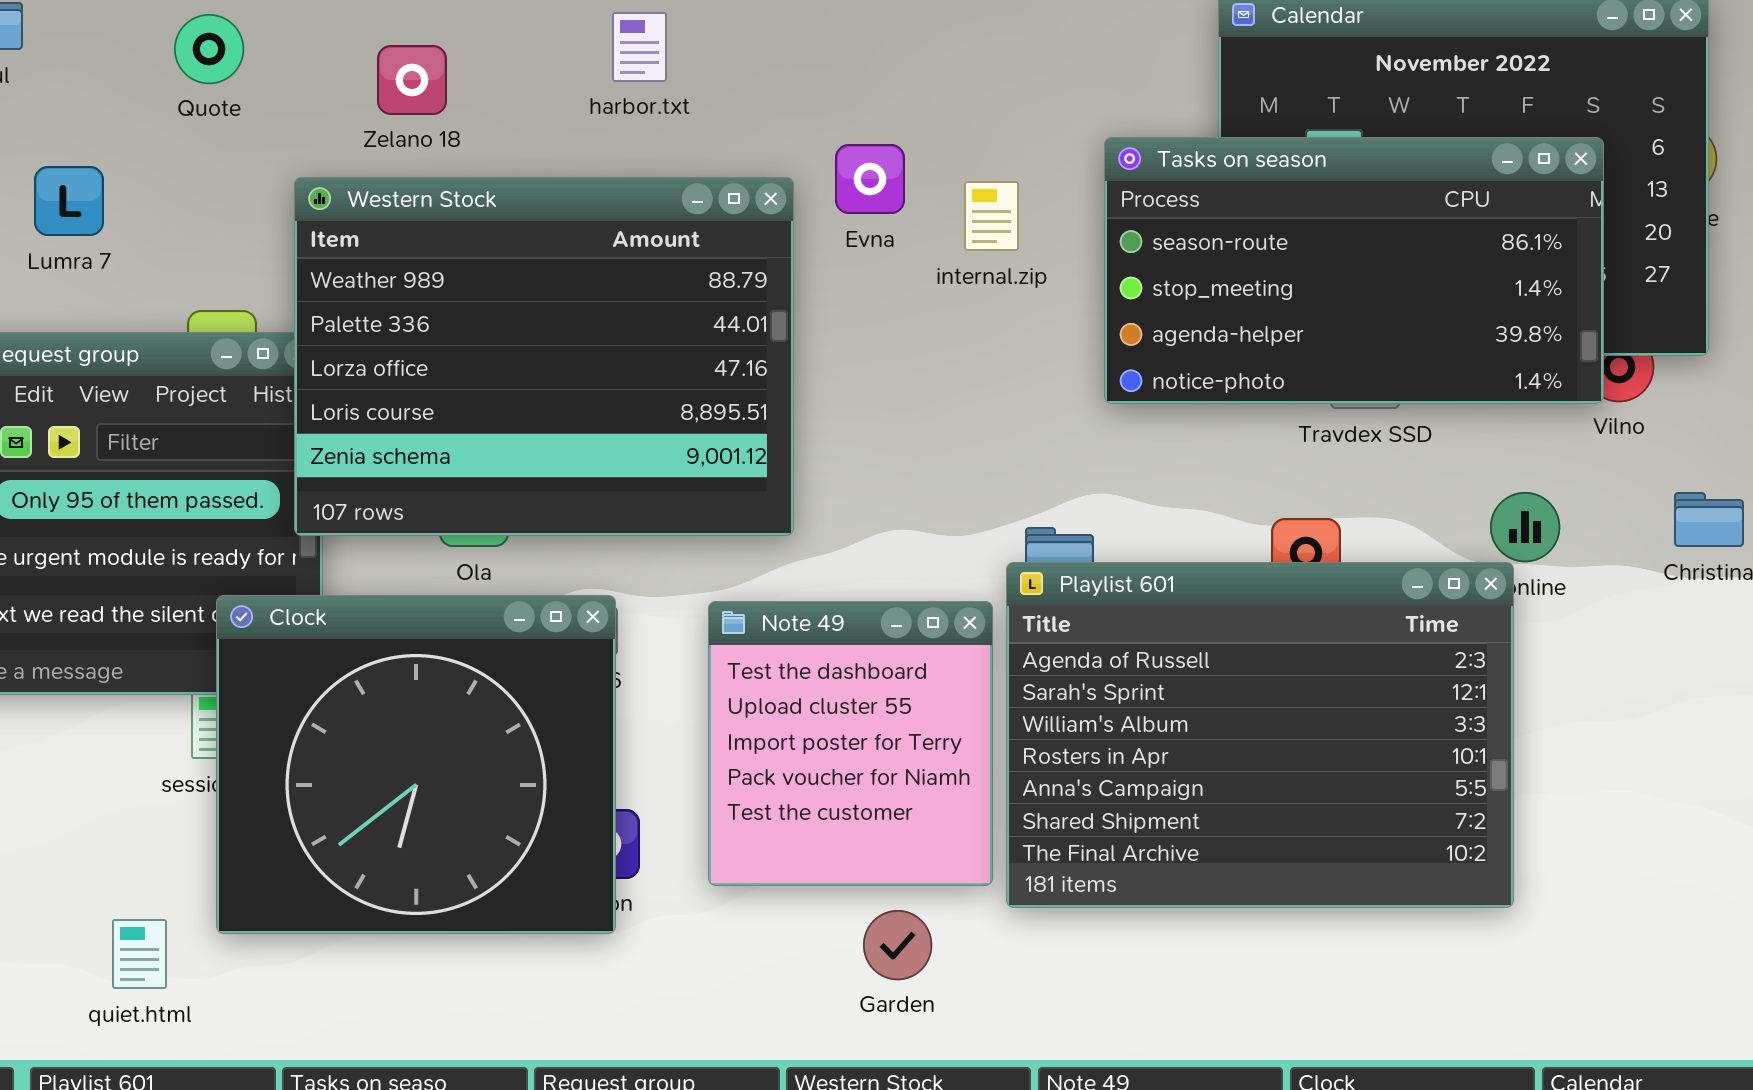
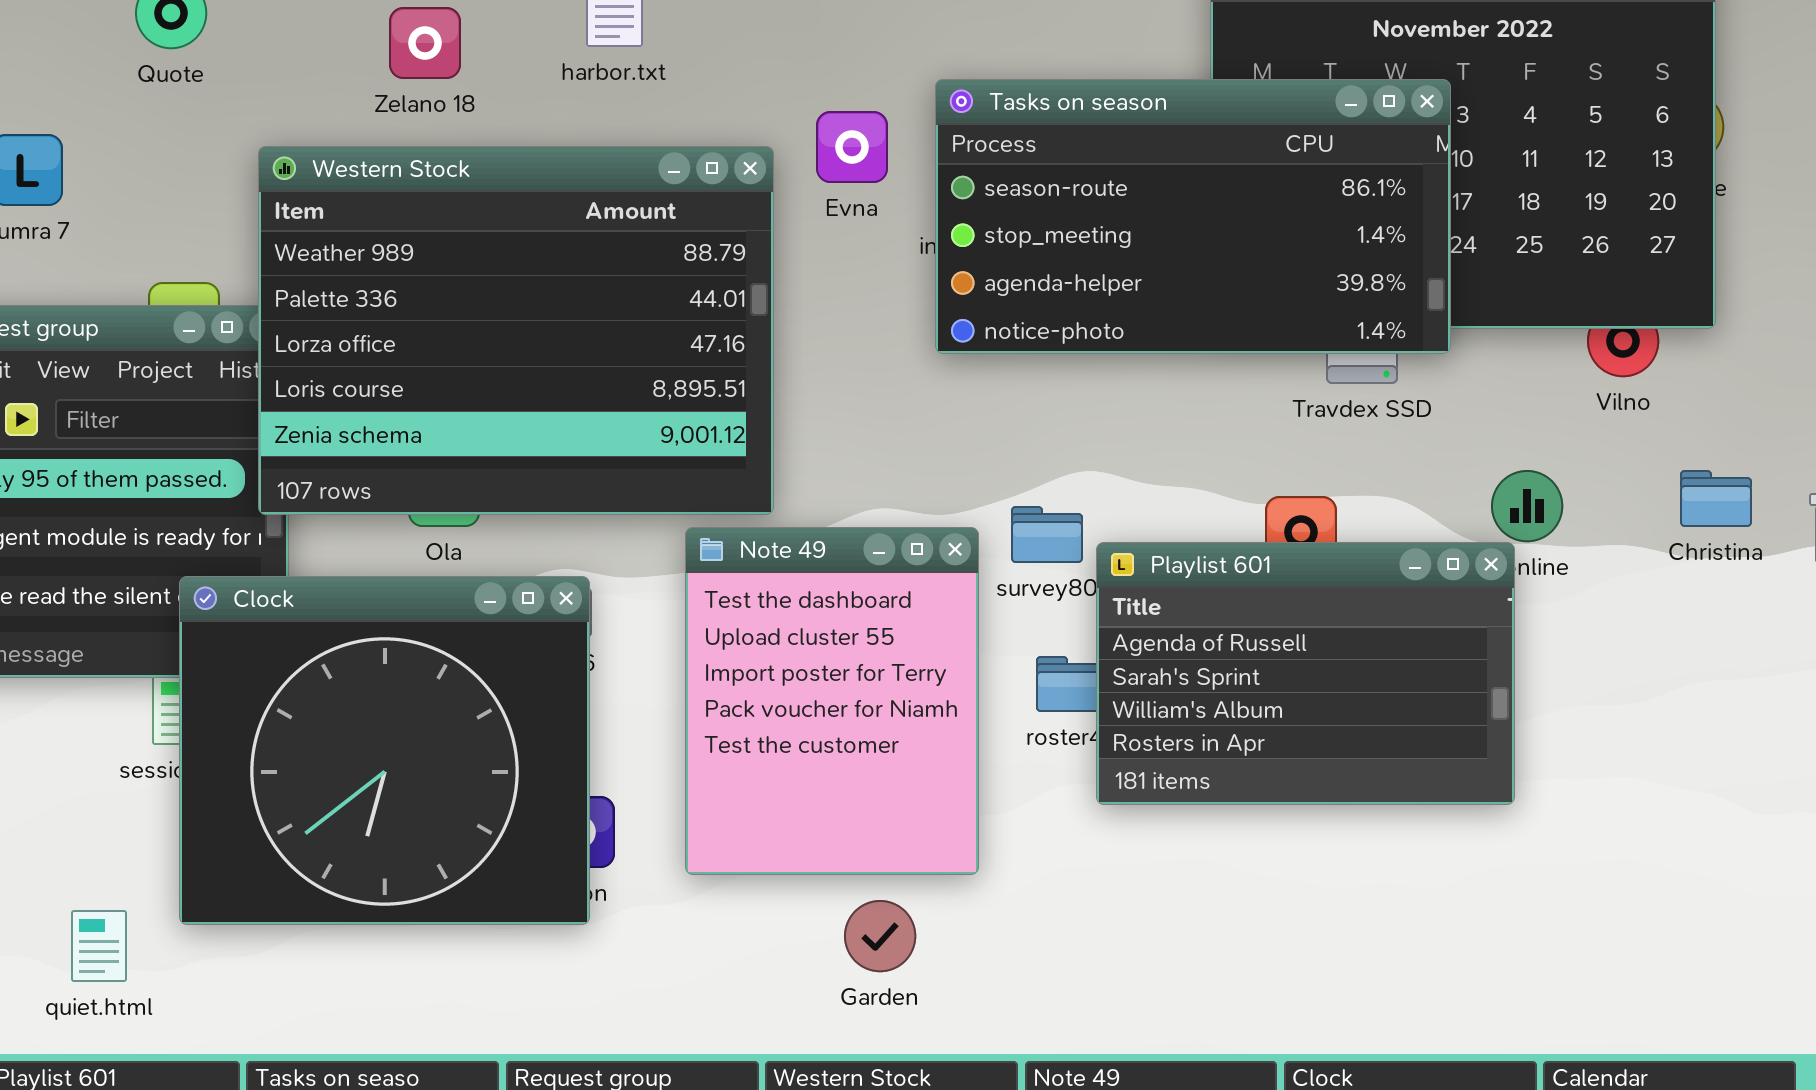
Zelano 18: [377,45,447,115] -> [389,7,461,79], moved
Tasks on season: [1104,137,1604,404] -> [935,79,1451,354], moved
Playlist 601: [1006,562,1514,908] -> [1096,542,1515,805], resized
Note 49: [708,601,993,886] -> [685,527,979,875], resized

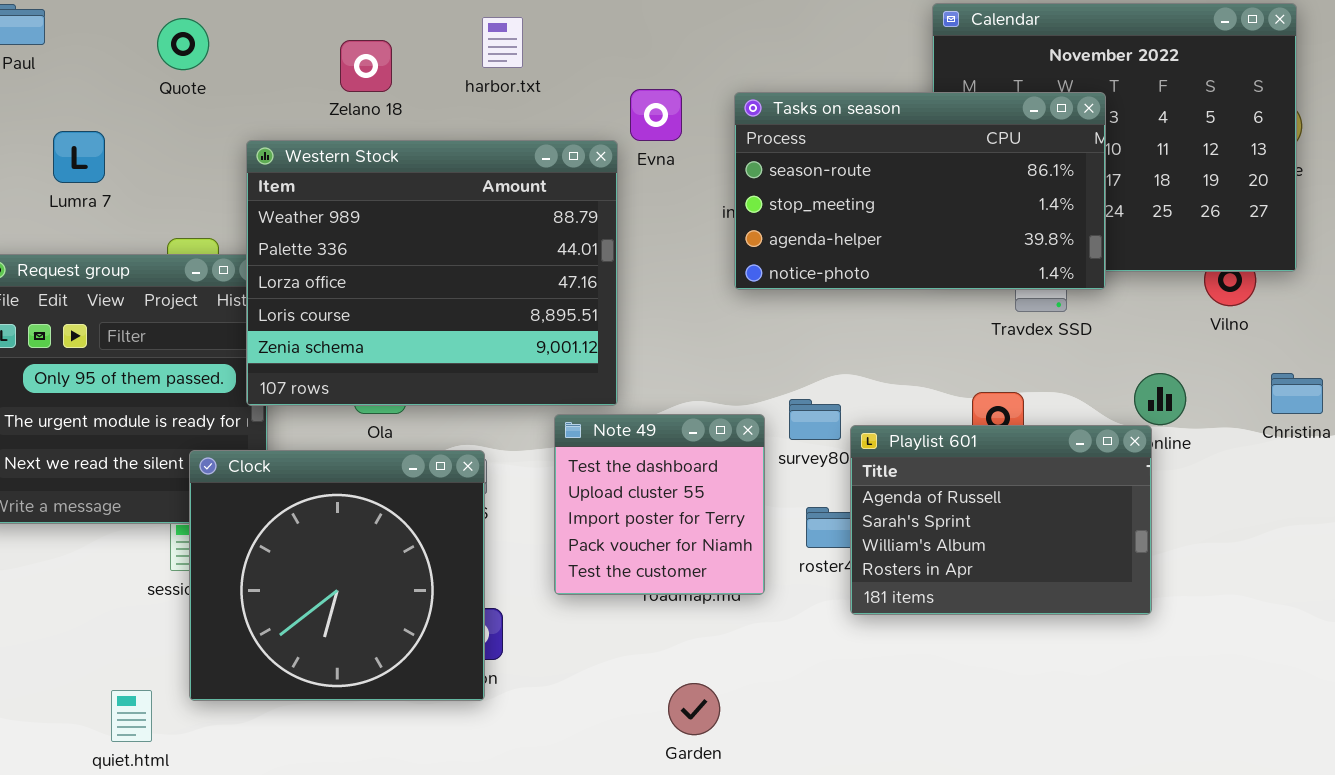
Evna: [816,111,888,183] -> [630,89,682,141], moved
Note 49: [685,527,979,875] -> [554,414,765,595], resized

